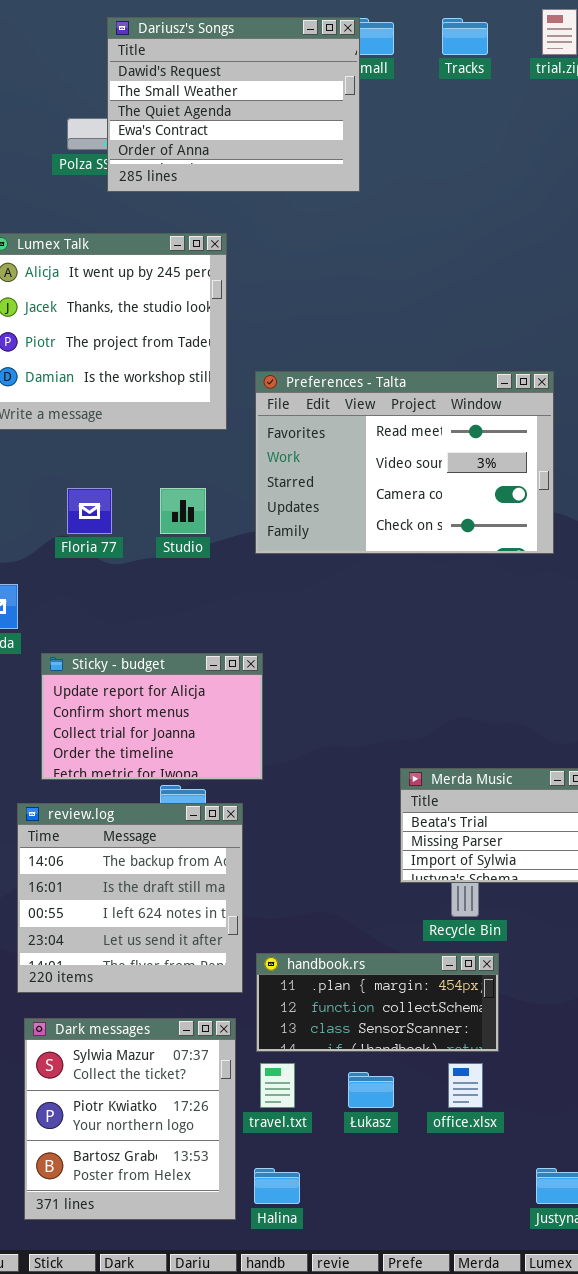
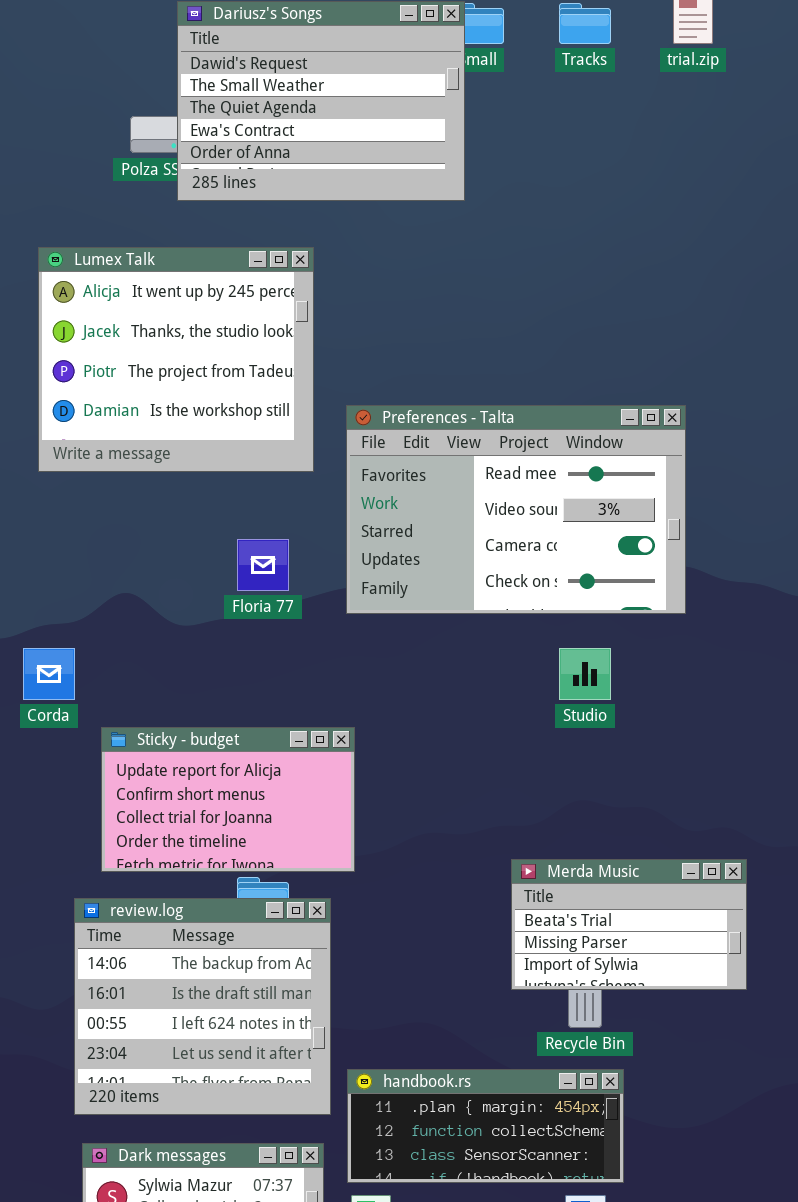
Floria 77: [67,488,112,534] -> [237,539,289,591], moved
Studio: [160,488,206,534] -> [559,648,611,700], moved

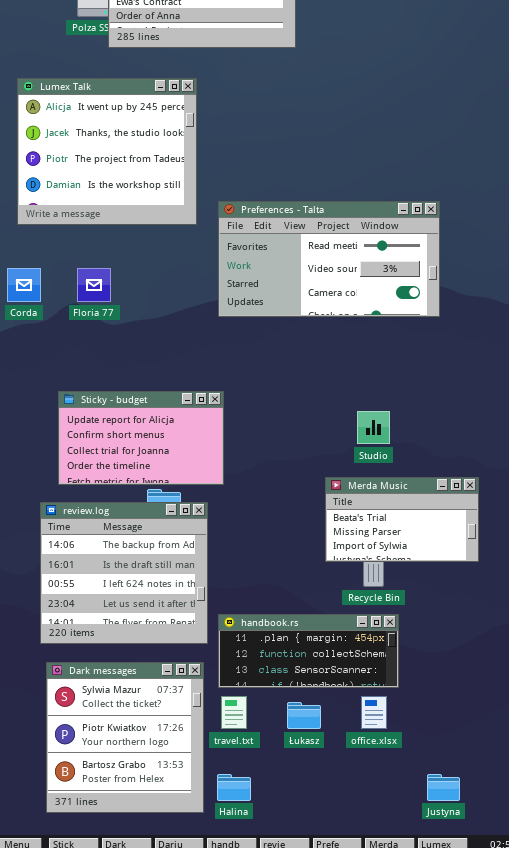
Preferences - Talta: [346,405,686,614] -> [218,201,440,317], resized
Floria 77: [237,539,289,591] -> [77,268,111,302], moved
Corda: [23,648,75,700] -> [7,268,41,302], moved
Studio: [559,648,611,700] -> [357,411,390,444], moved

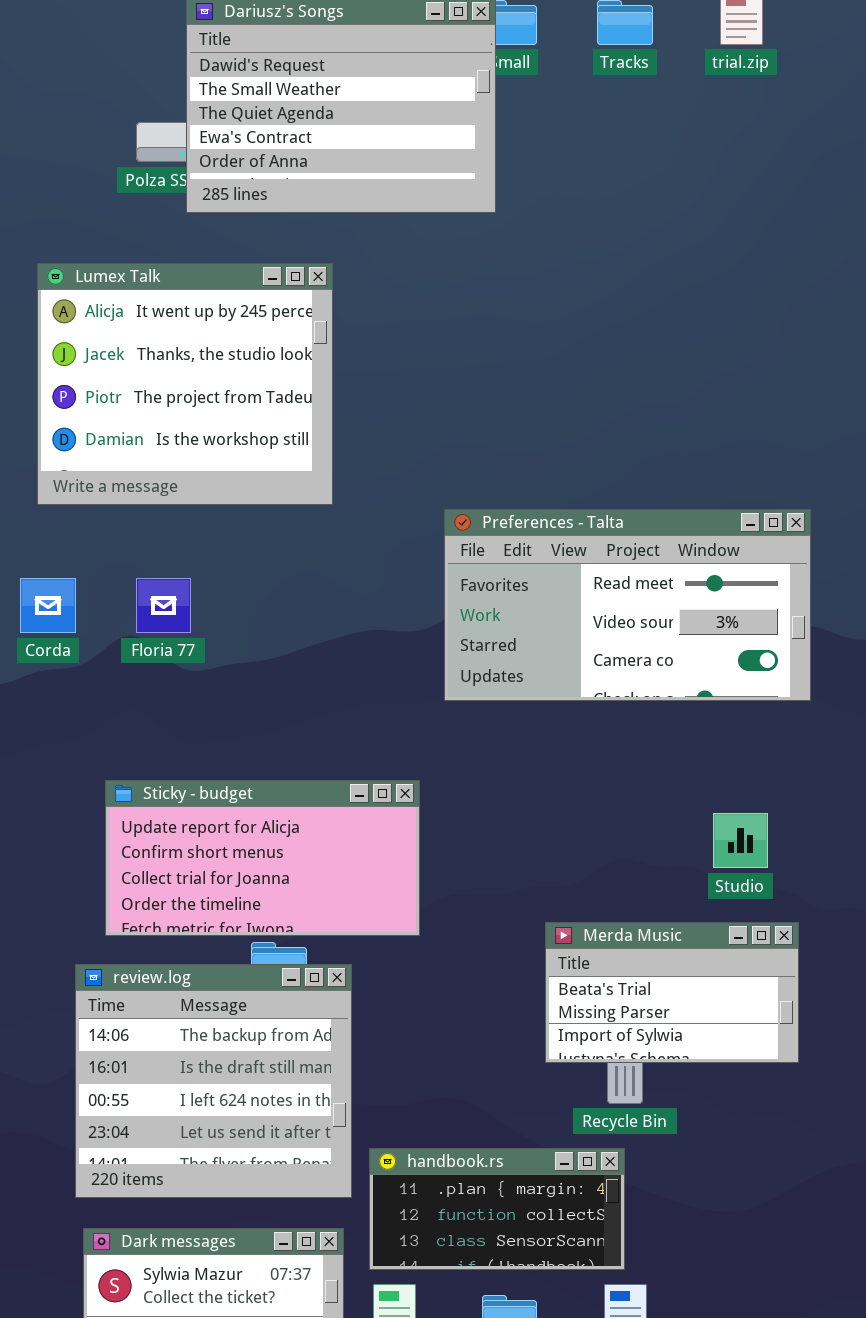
Preferences - Talta: [218,201,440,317] -> [444,509,811,701], moved
Sticky - budget: [58,391,224,485] -> [105,780,420,936], resized
Studio: [357,411,390,444] -> [713,813,768,868], moved
handbook.rs: [218,614,399,688] -> [369,1148,625,1270], resized

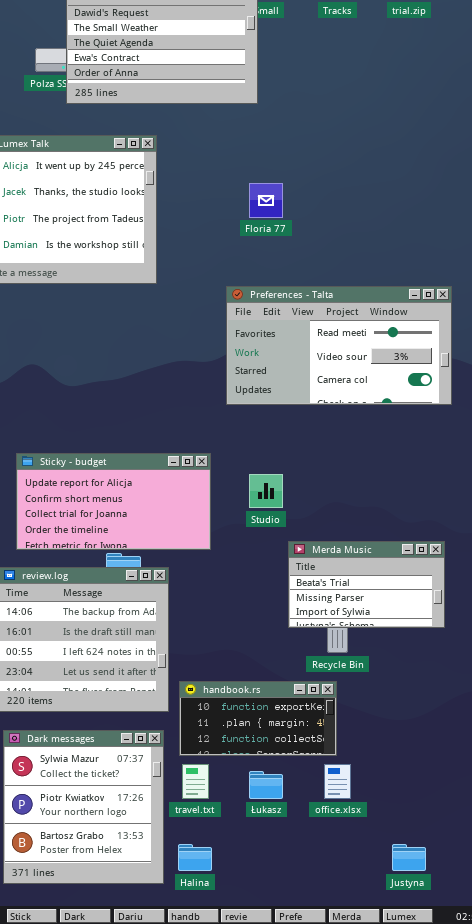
Floria 77: [136,578,191,633] -> [249,183,283,218], moved
Studio: [713,813,768,868] -> [249,474,283,508], moved
handbook.rs: [369,1148,625,1270] -> [179,681,337,756], scrolled up 1 row

